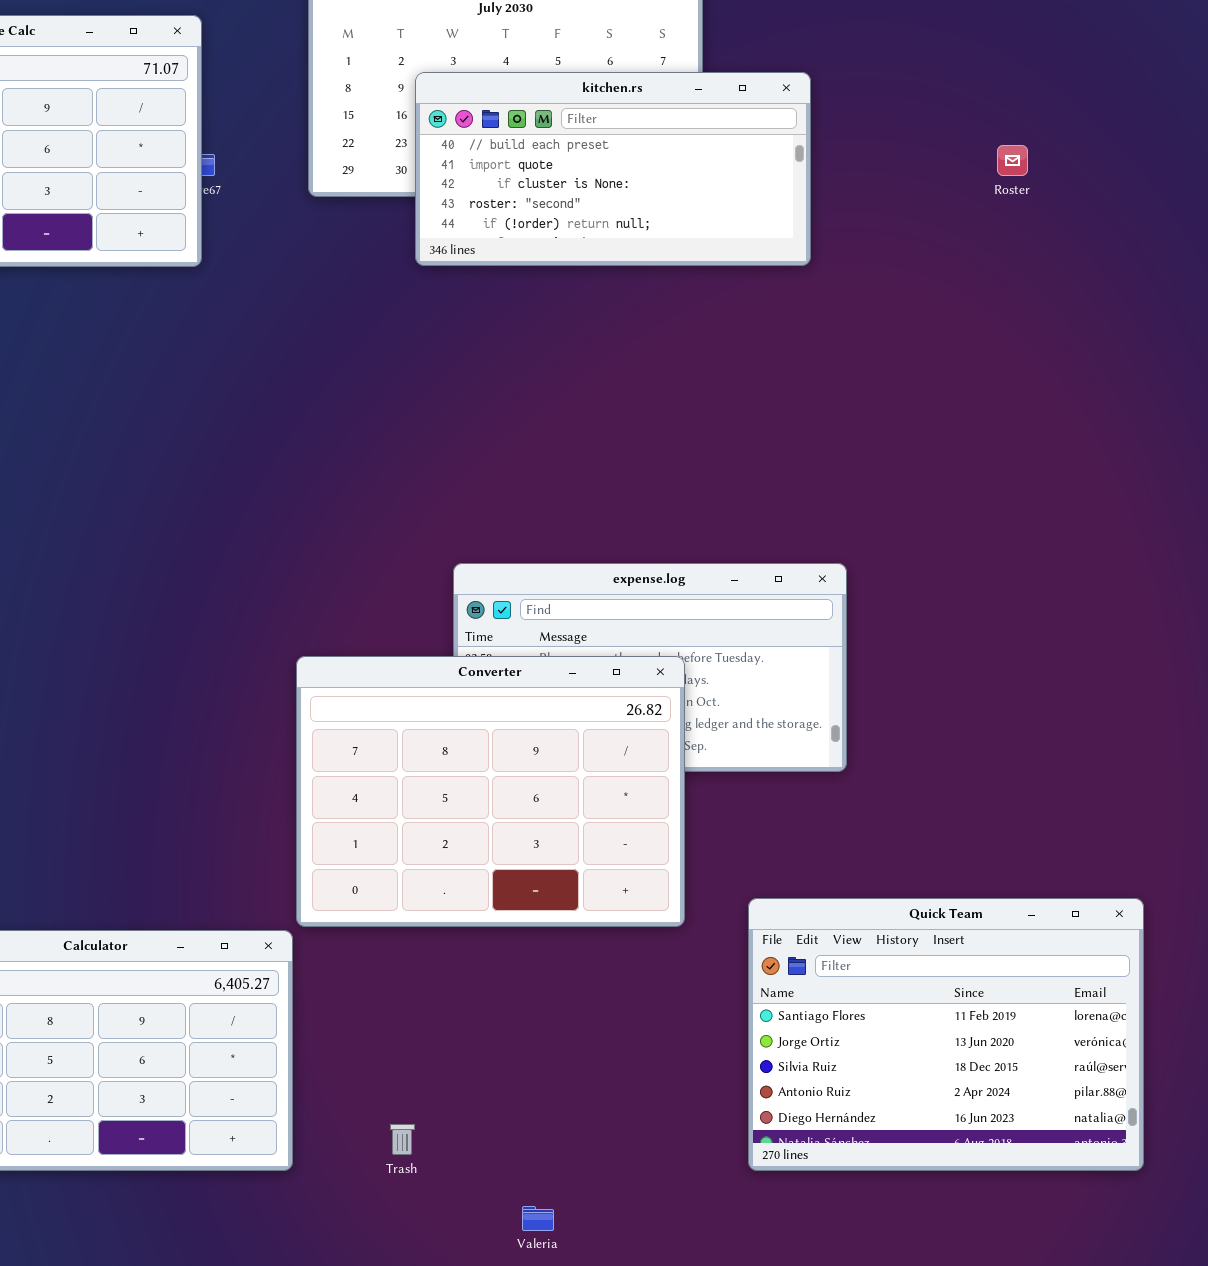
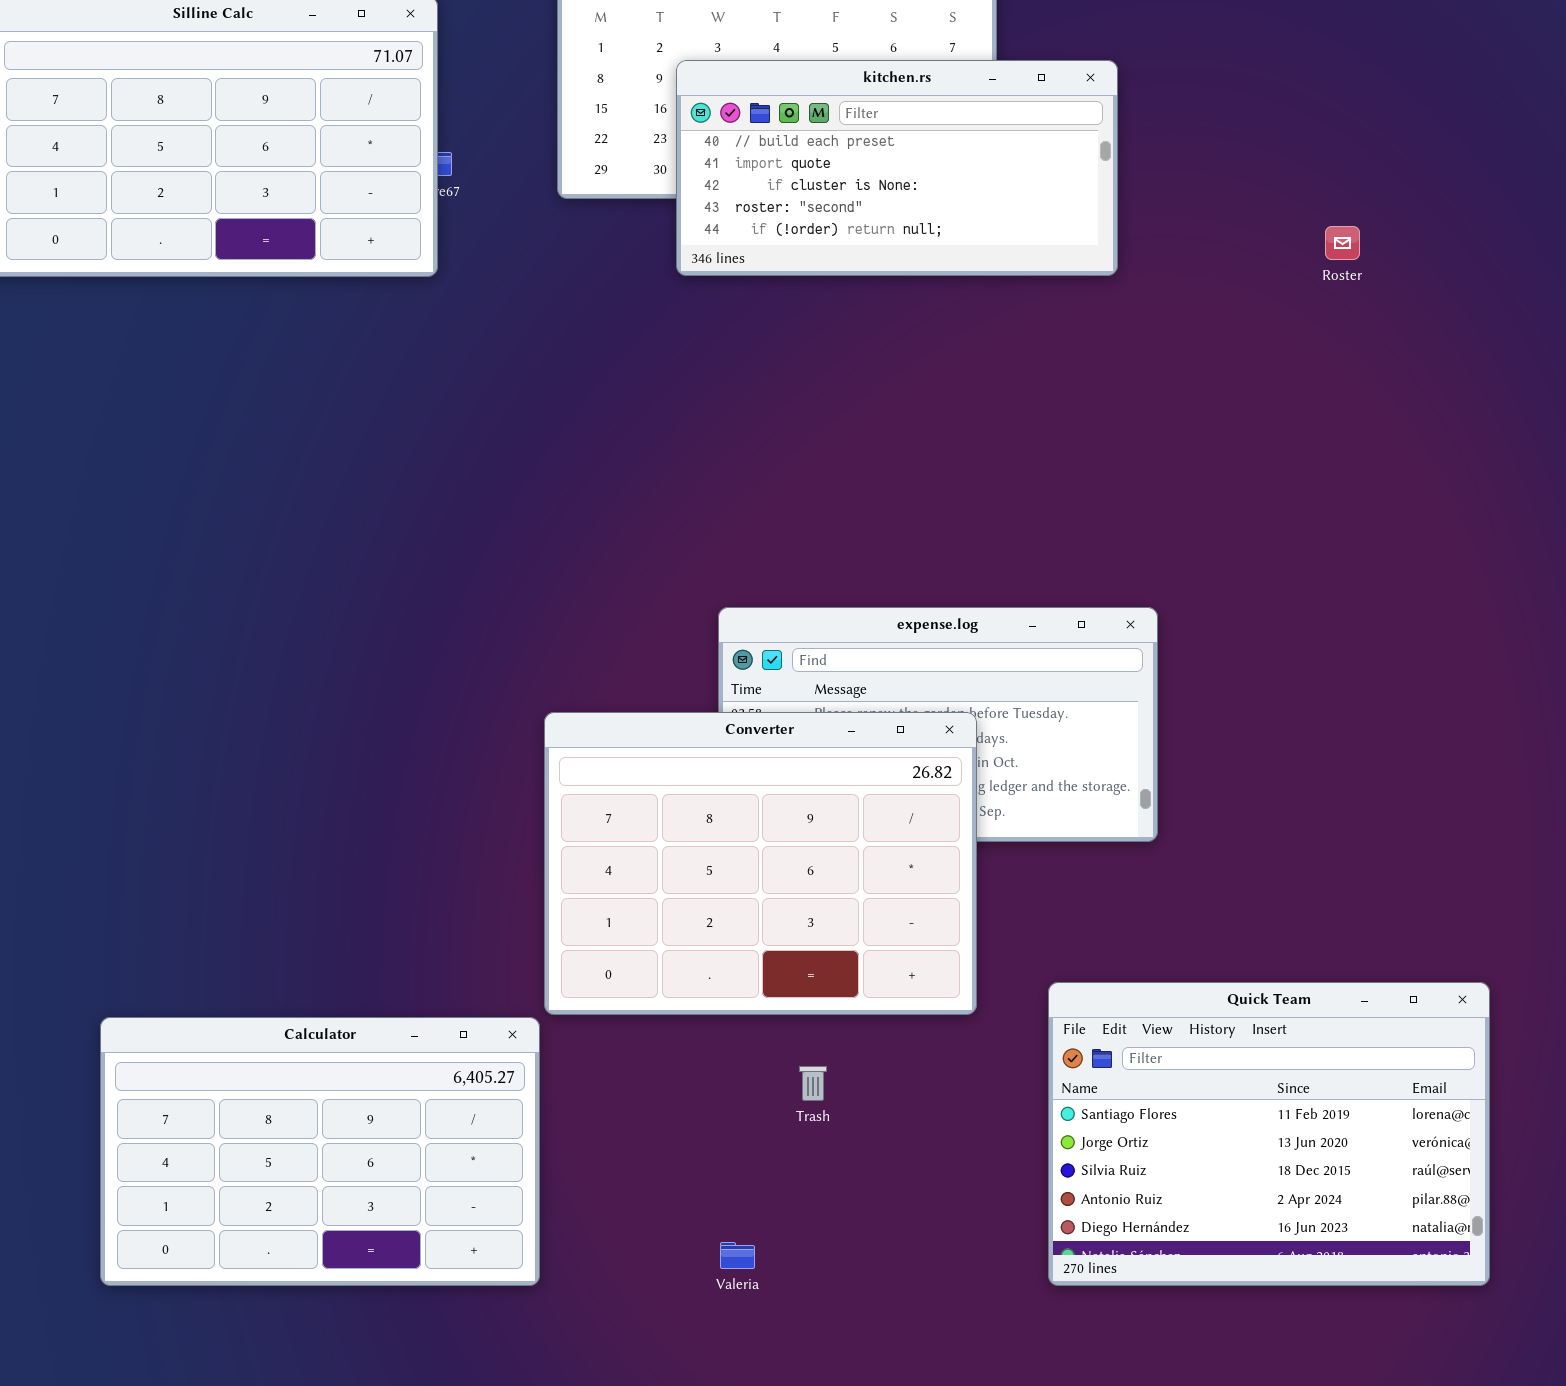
Roster: [997,145,1028,176] -> [1325,226,1360,260], moved
Trash: [390,1124,415,1155] -> [799,1066,827,1101], moved
Valeria: [522,1206,554,1231] -> [720,1242,755,1269], moved

